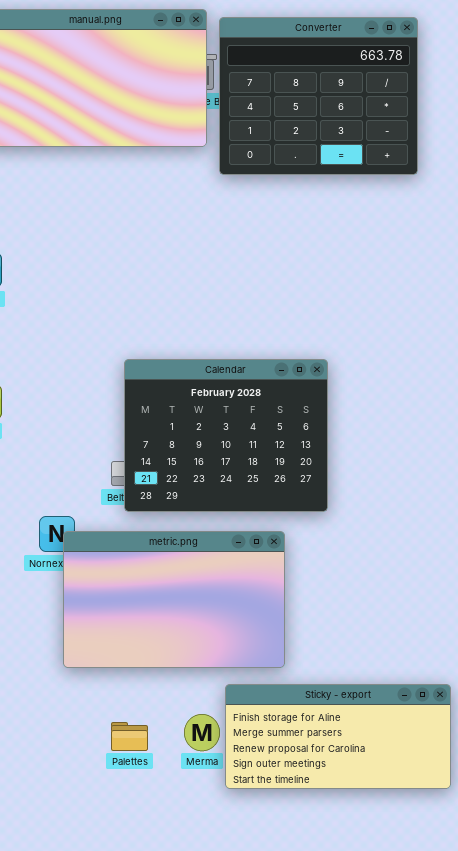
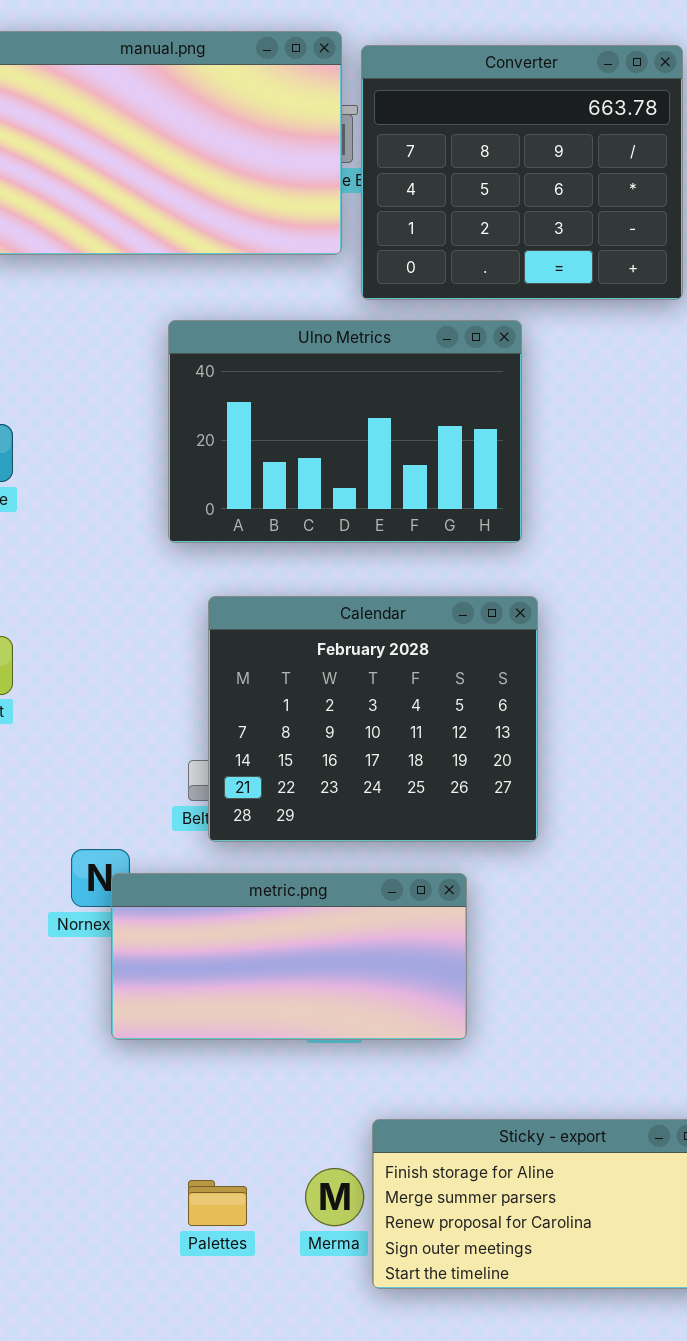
Ulno Metrics: none -> [168,320,522,543], opened
metric.png: [63,531,285,668] -> [111,873,467,1040], resized

